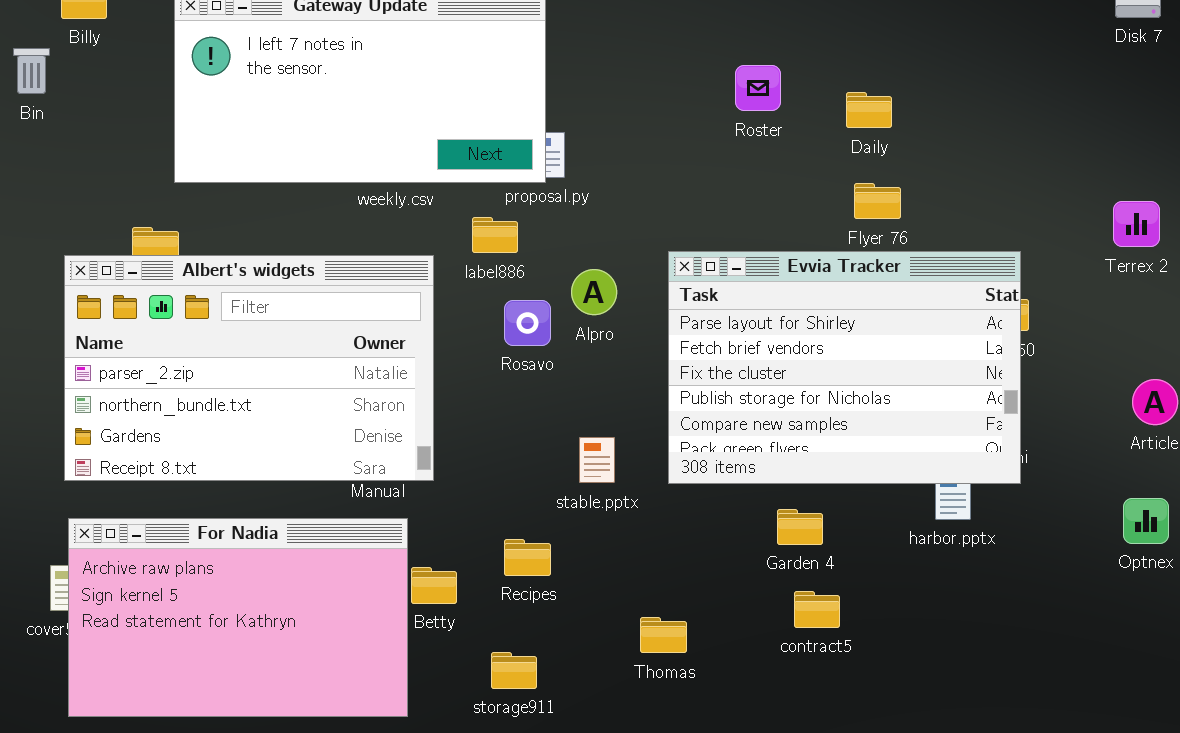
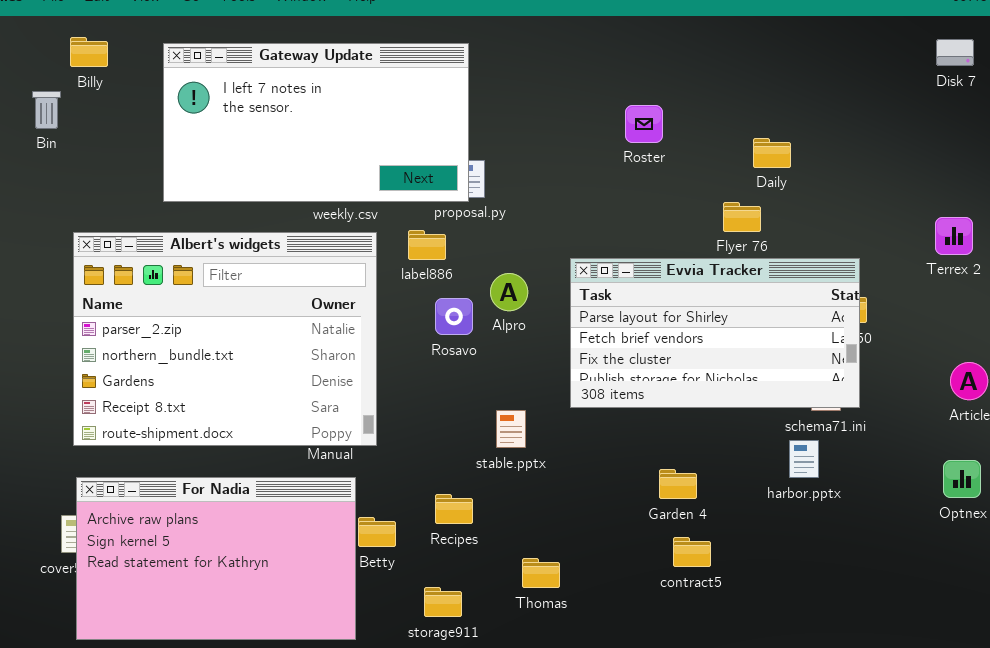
Daily: [846,92,892,128] -> [753,138,791,168], moved
Evvia Tracker: [668,251,1021,484] -> [570,258,860,408], resized
Albert's widgets: [64,255,434,481] -> [73,232,377,446], resized
Thomas: [640,617,687,653] -> [522,558,560,588], moved

